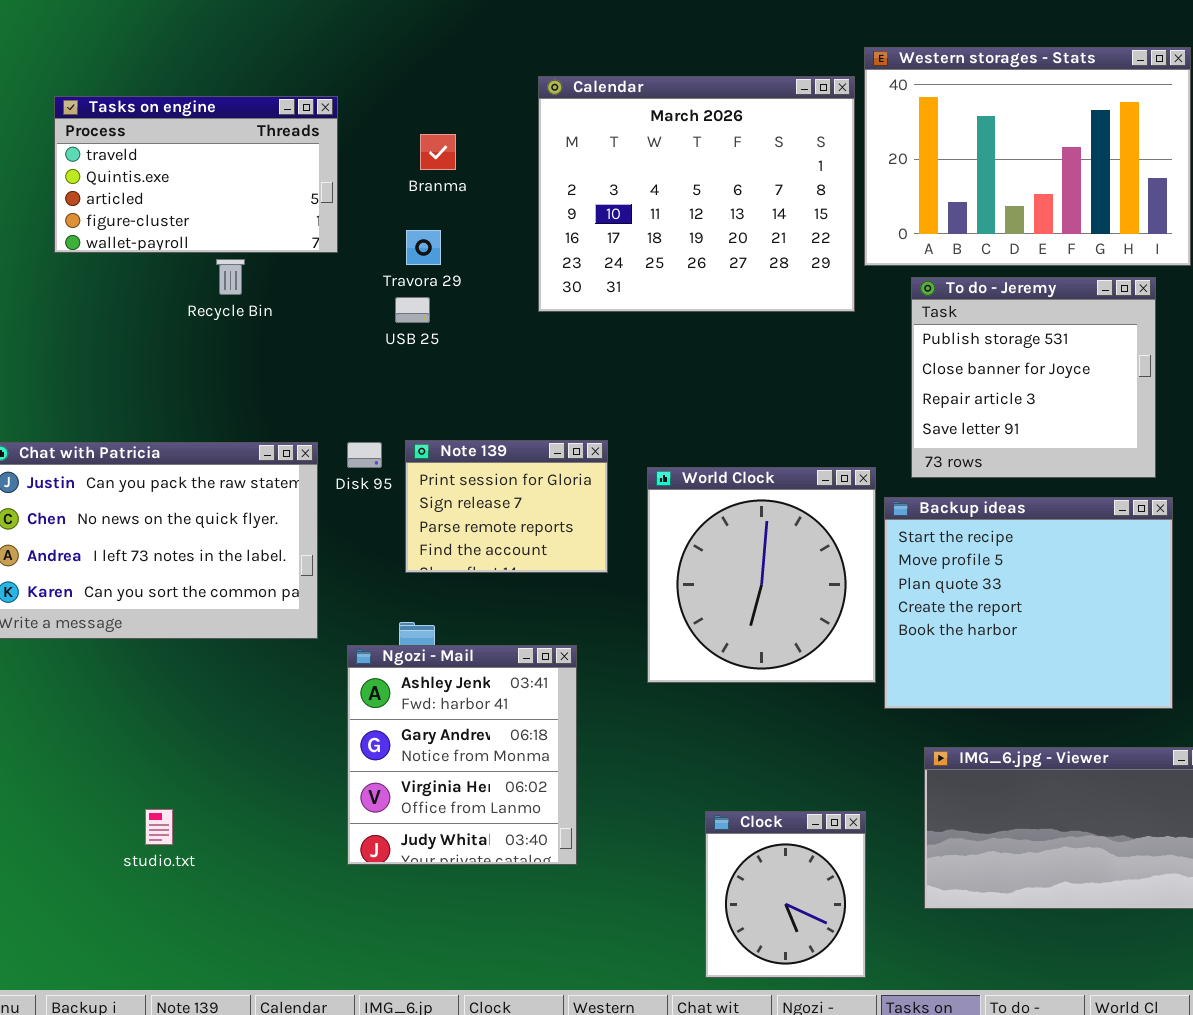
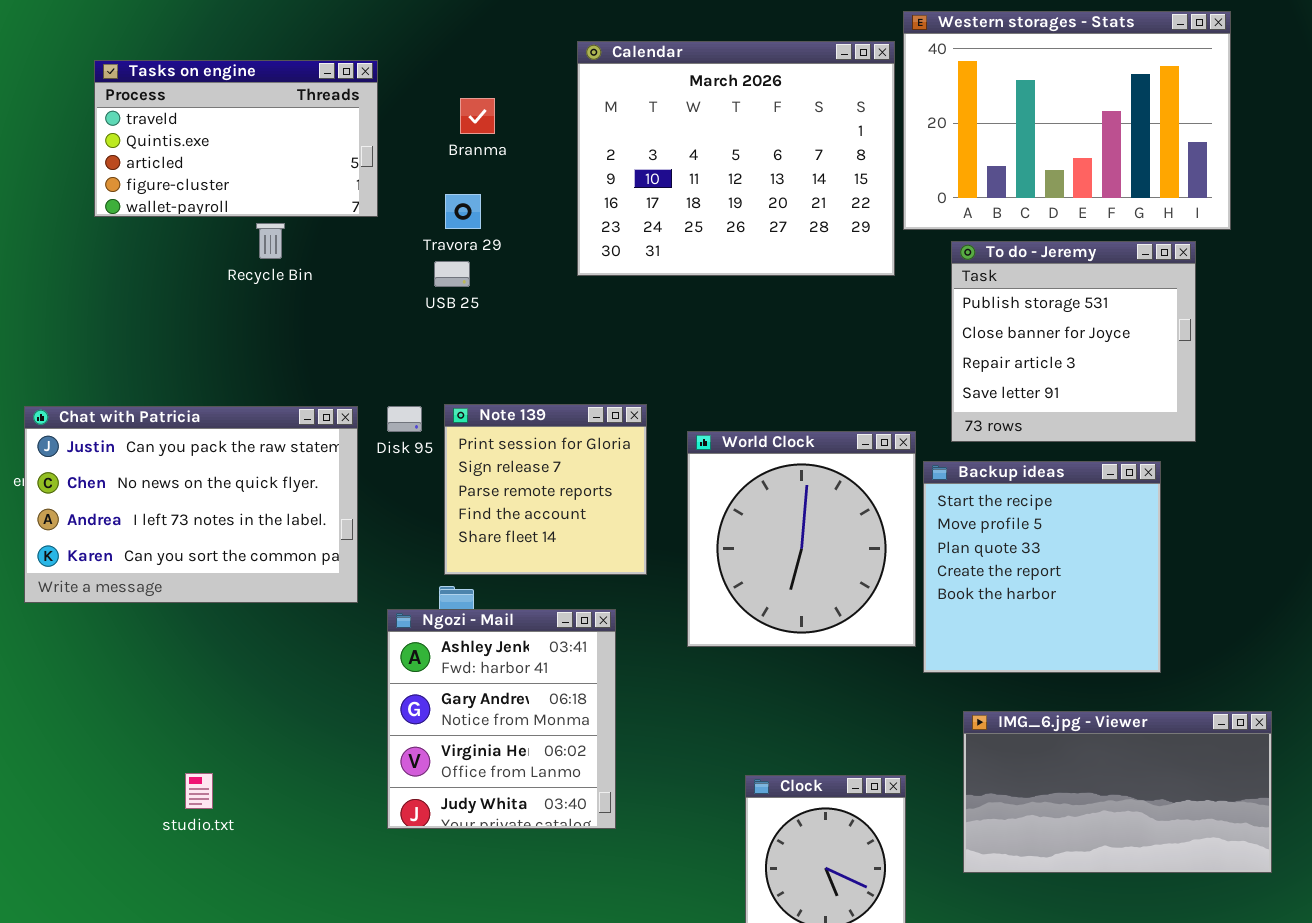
Note 139: [405,440,608,573] -> [444,404,647,575], resized
Backup ideas: [884,497,1173,709] -> [923,461,1161,673], resized

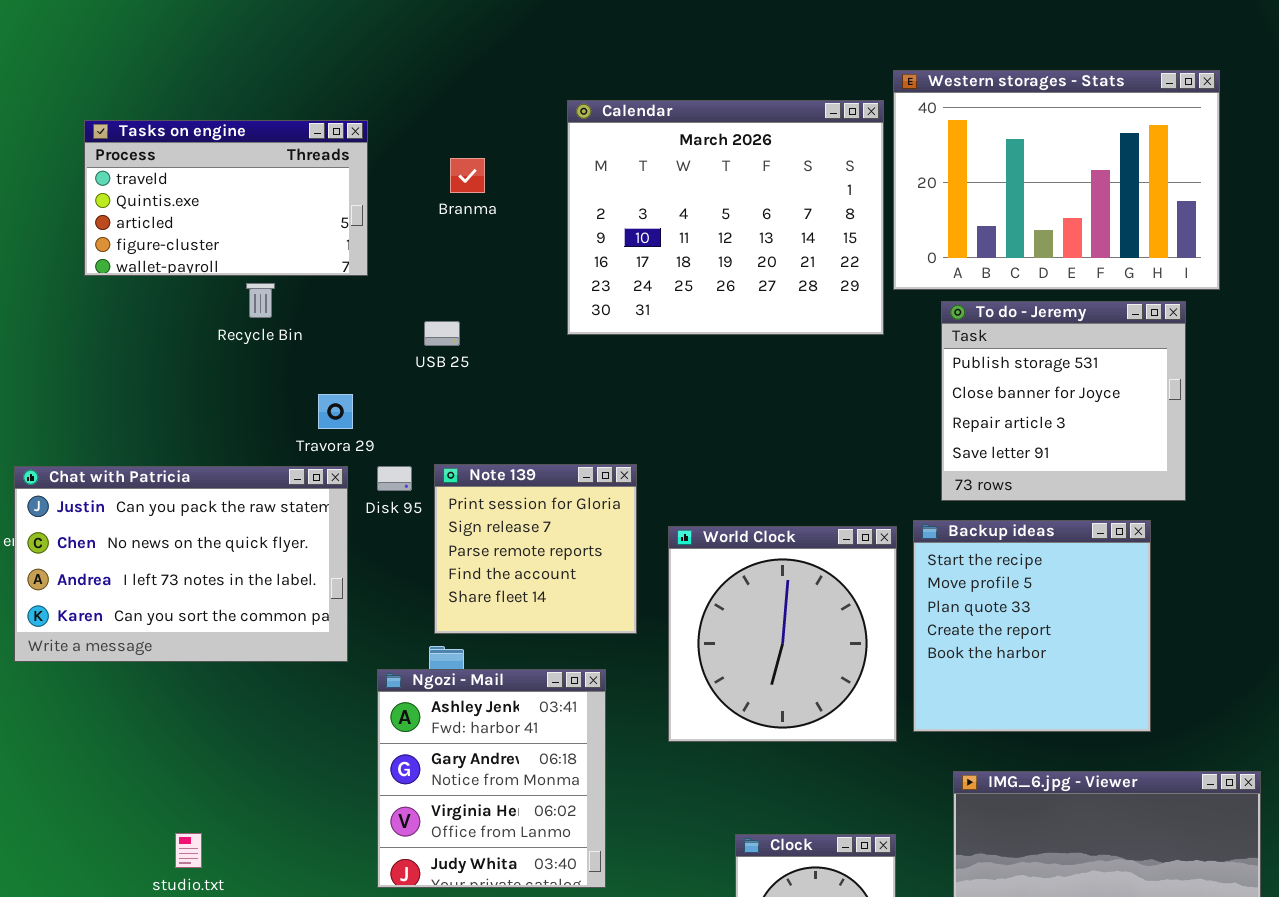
Travora 29: [445,194,481,229] -> [318,394,353,429], moved
World Clock: [687,431,916,647] -> [668,526,897,742], moved

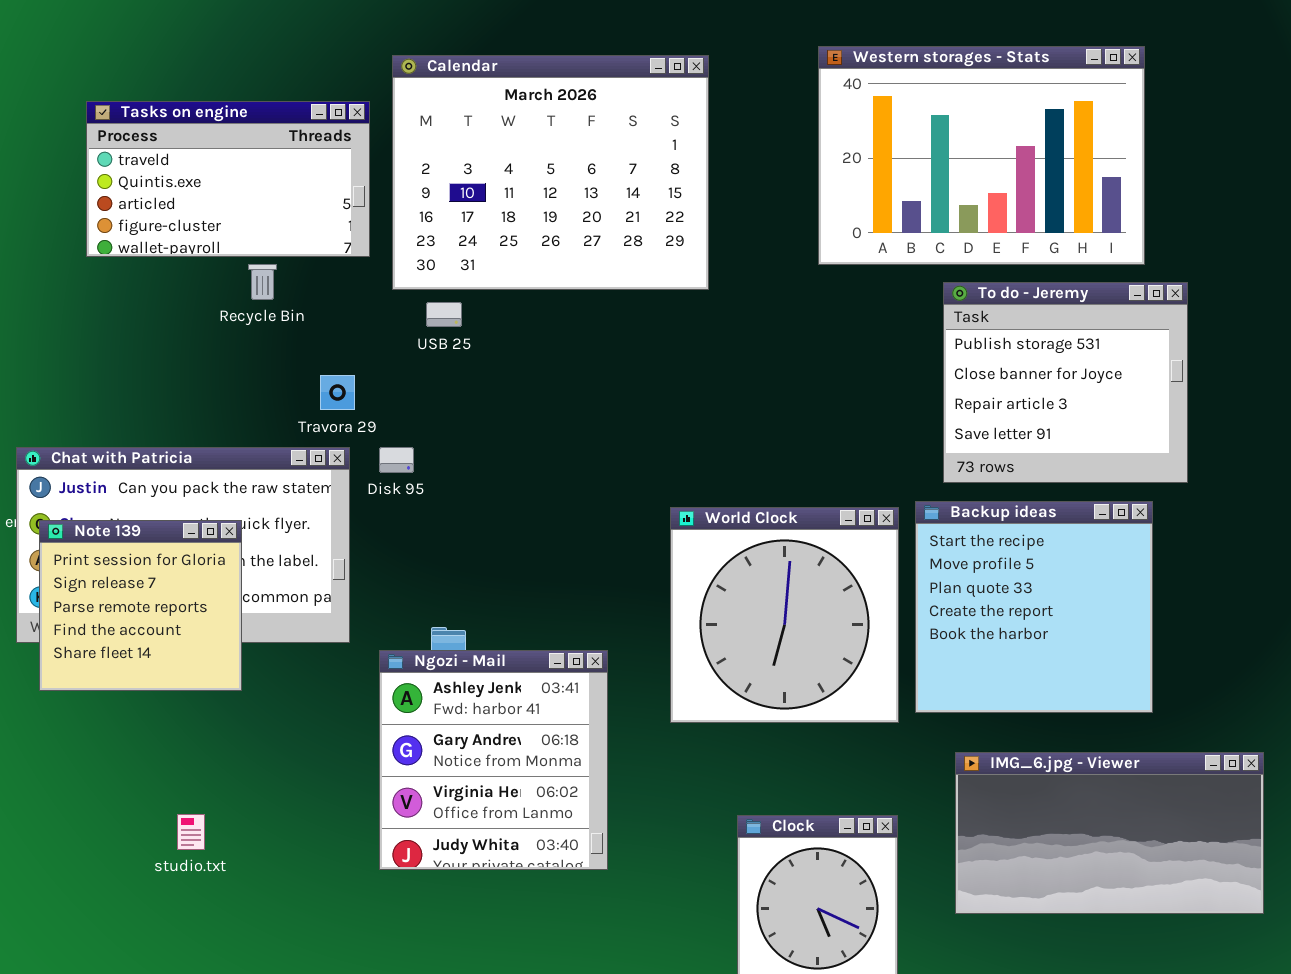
Western storages - Stats: [893,70,1220,290] -> [818,46,1145,265], moved
Calendar: [567,100,884,335] -> [392,55,709,290], moved
Note 139: [434,464,637,634] -> [39,520,242,691], moved

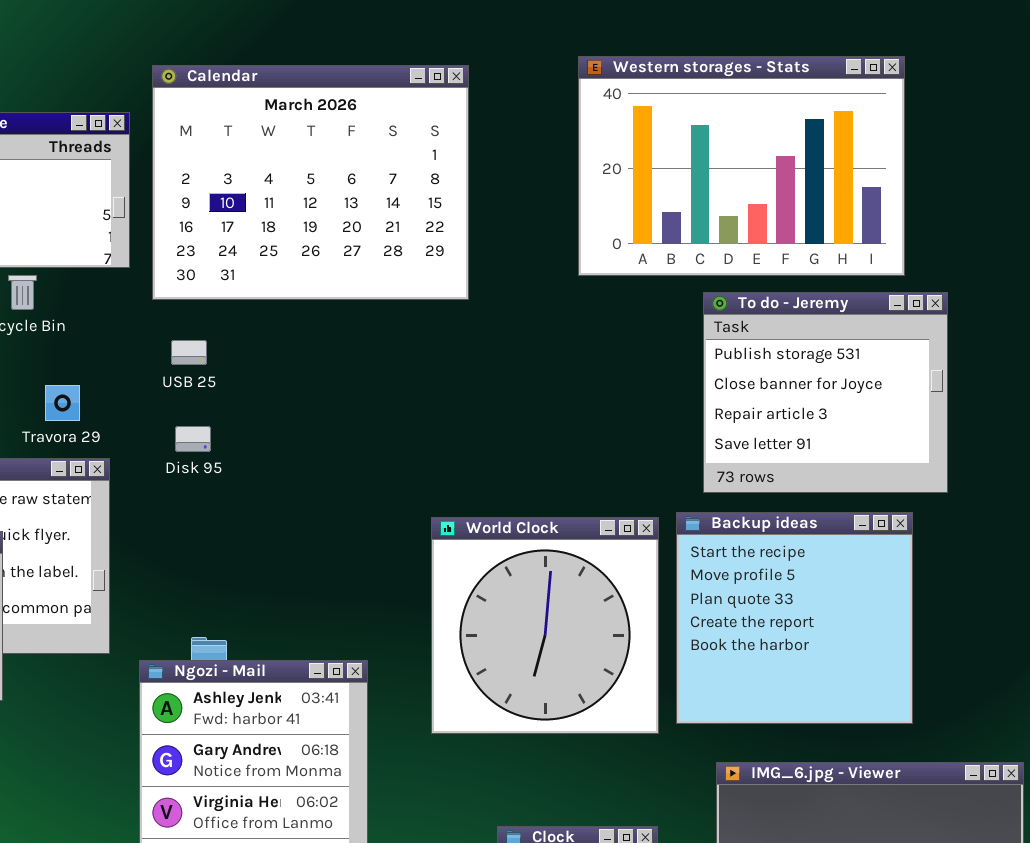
USB 25: [426,302,462,327] -> [171,340,207,365], moved
Travora 29: [320,375,355,410] -> [45,385,80,421], moved
Disk 95: [379,447,414,473] -> [175,426,211,452], moved

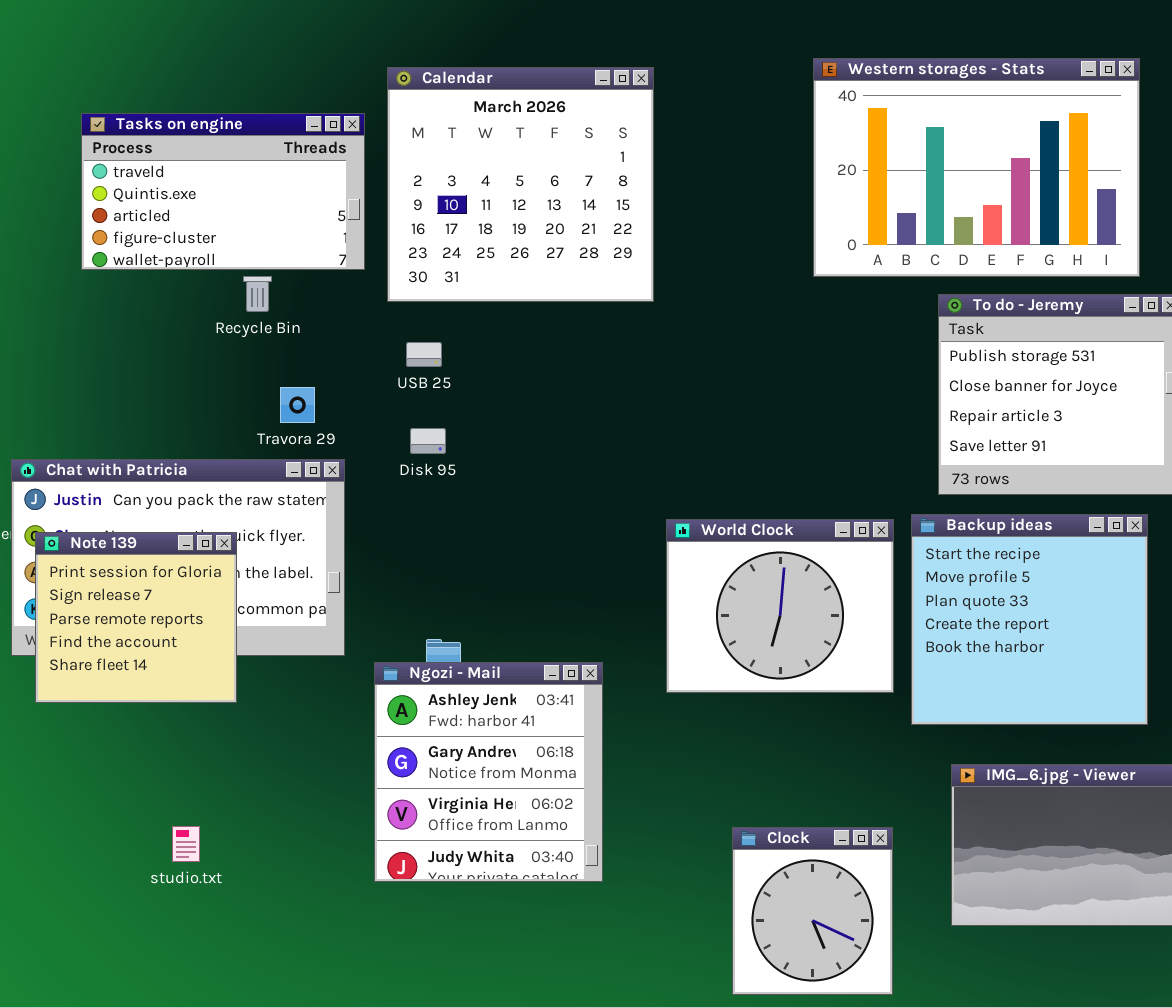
Calendar: [152,65,469,300] -> [387,67,654,302], resized
World Clock: [431,517,659,734] -> [666,519,894,693], resized

